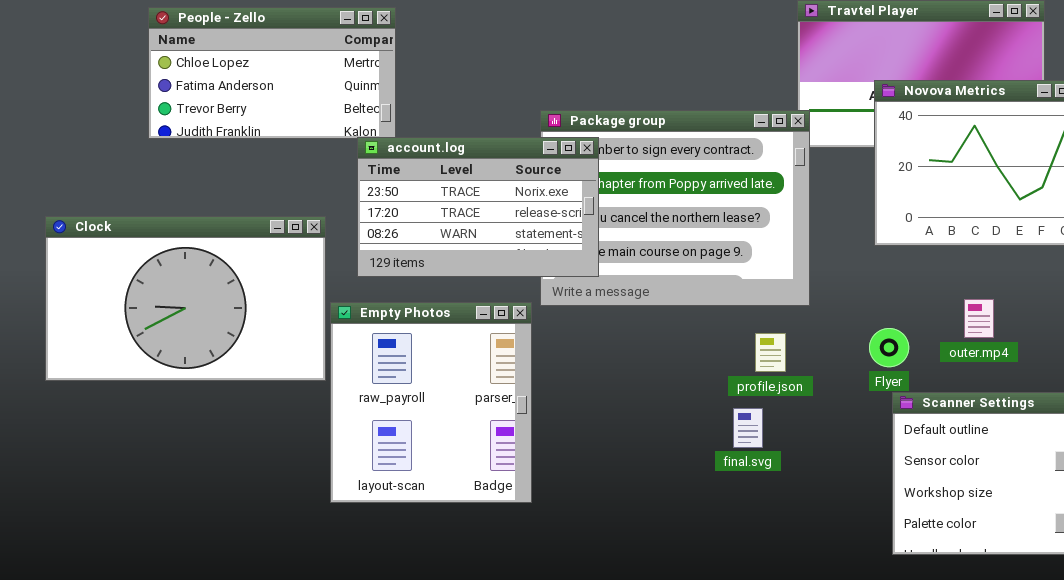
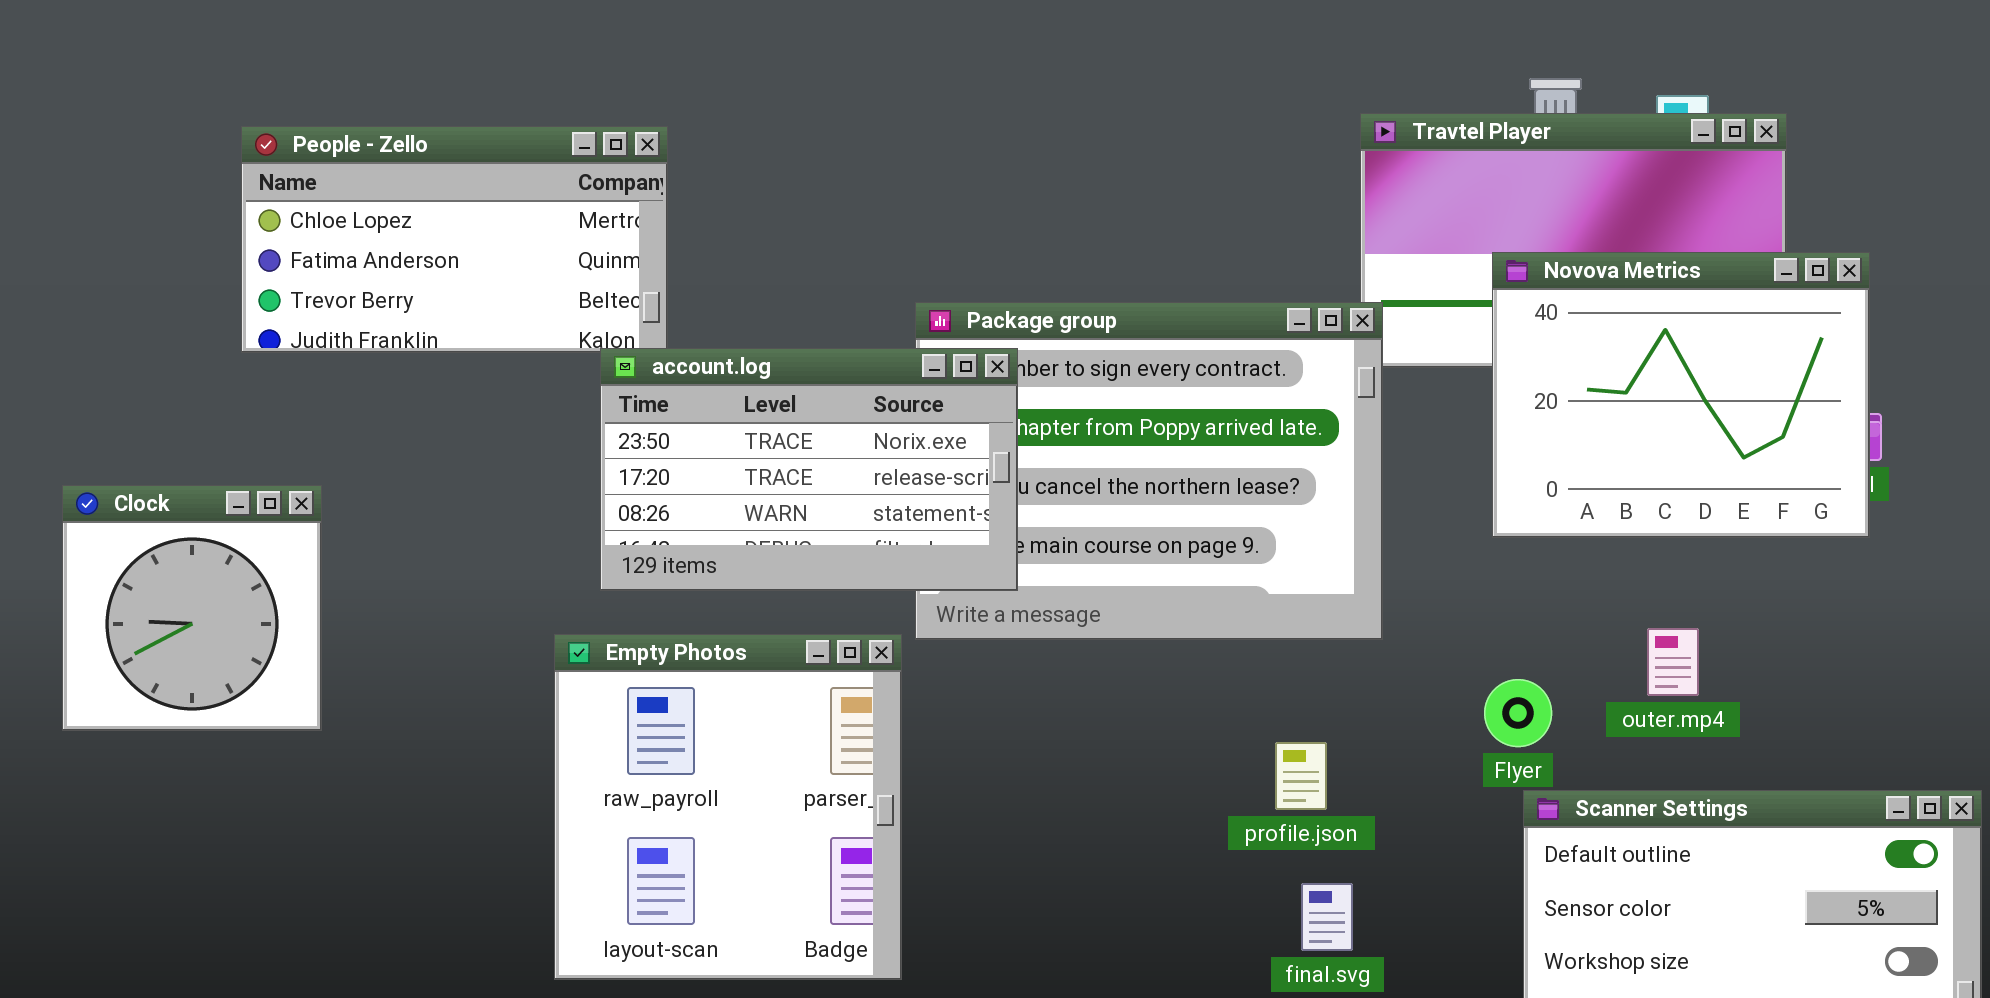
Clock: [45,216,326,381] -> [62,485,322,731], resized
profile.json: [755,333,786,372] -> [1275,742,1327,810], moved
final.svg: [733,408,763,448] -> [1301,883,1353,951], moved

